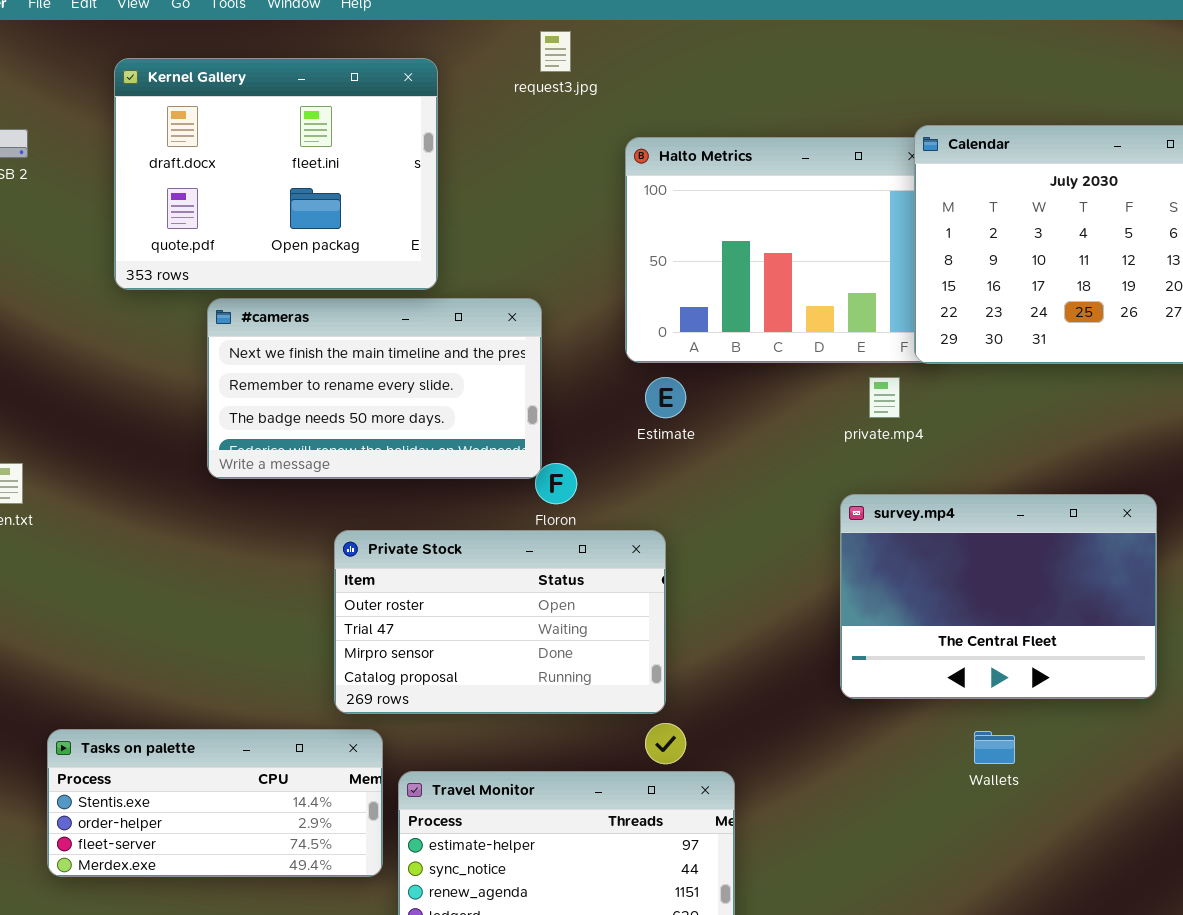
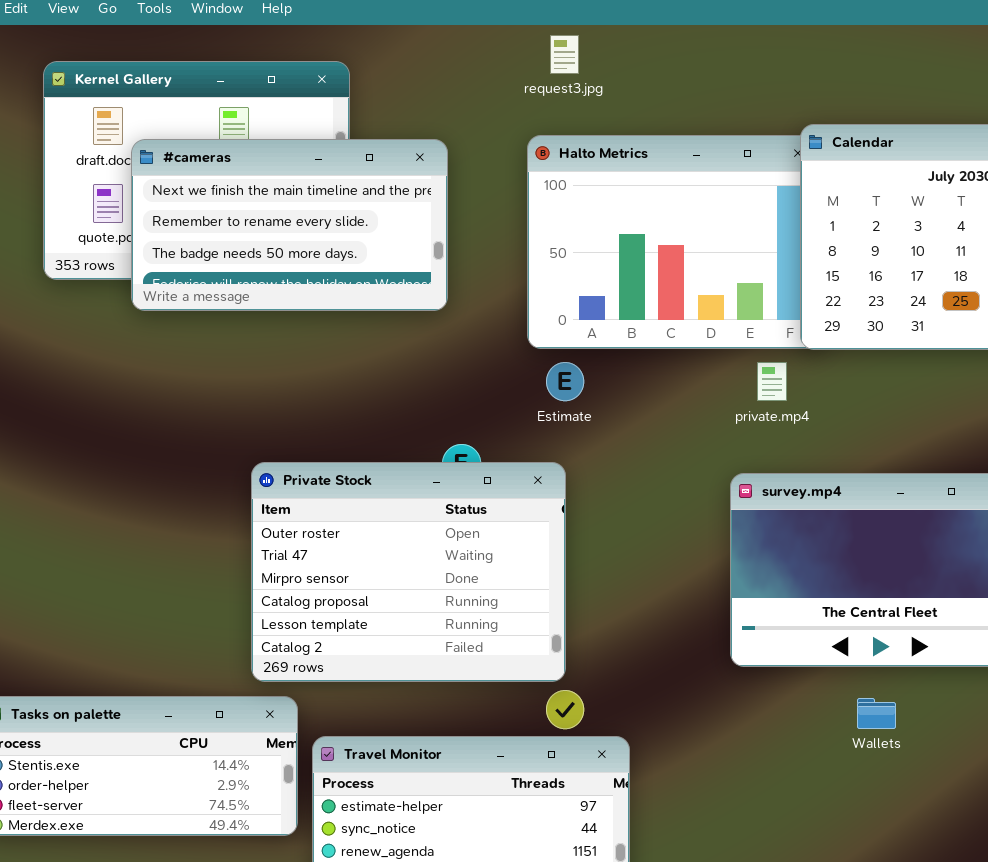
request3.jpg: [540,31,571,72] -> [550,35,579,74], moved
#cameras: [207,298,542,479] -> [131,139,448,311], moved
Private Stock: [334,530,666,714] -> [251,462,566,682], resized

